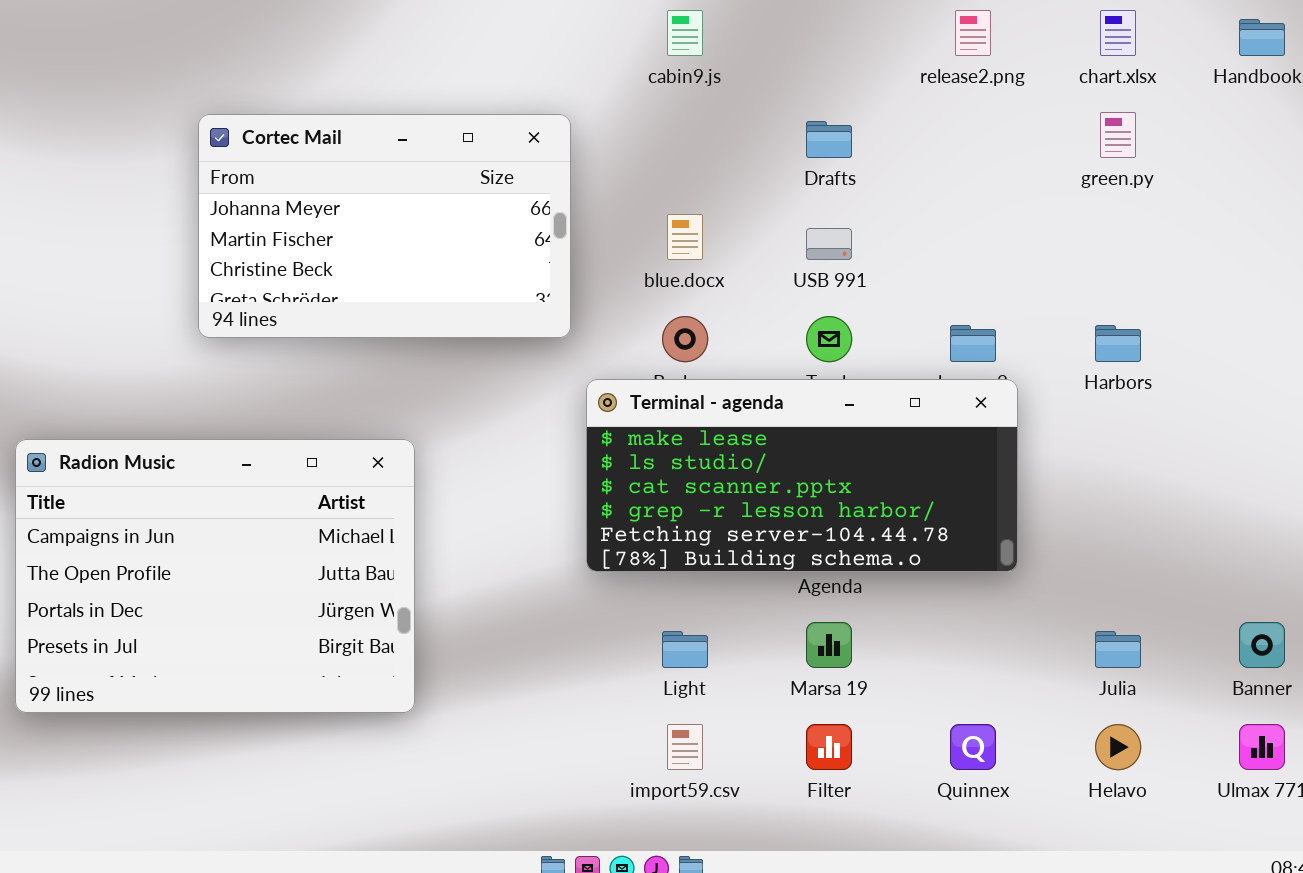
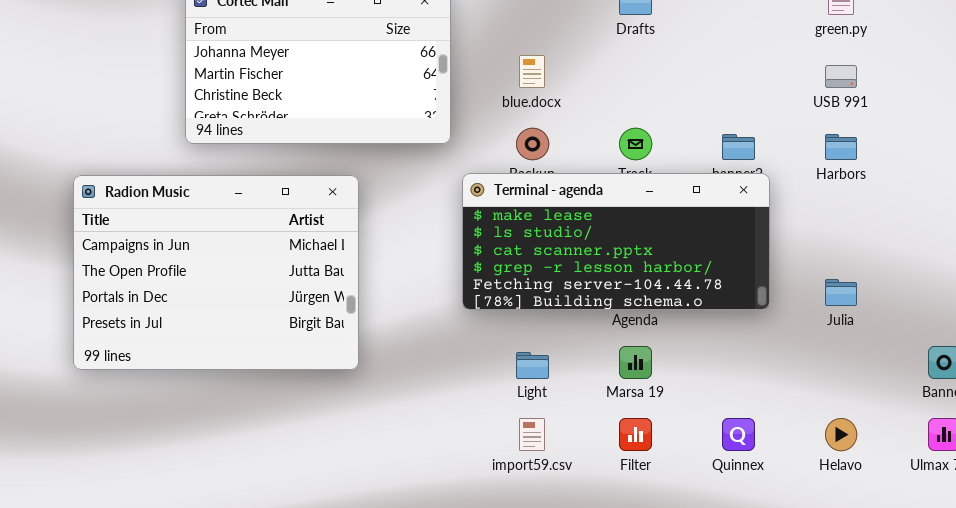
USB 991: [806,228,852,260] -> [825,65,857,88], moved
Radion Music: [15,439,415,713] -> [73,175,359,370], moved
Julia: [1095,631,1141,668] -> [825,279,857,306], moved

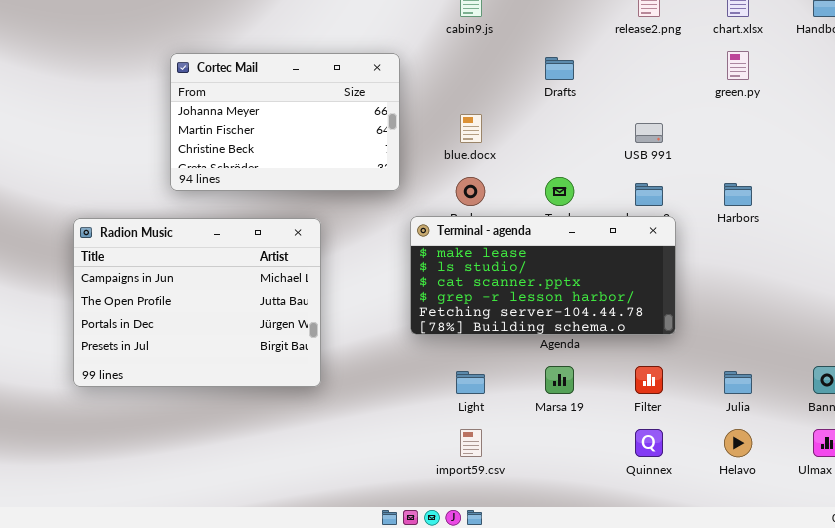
USB 991: [825,65,857,88] -> [635,123,663,143], moved
Julia: [825,279,857,306] -> [724,371,752,394], moved
Filter: [619,418,652,451] -> [635,366,663,394], moved

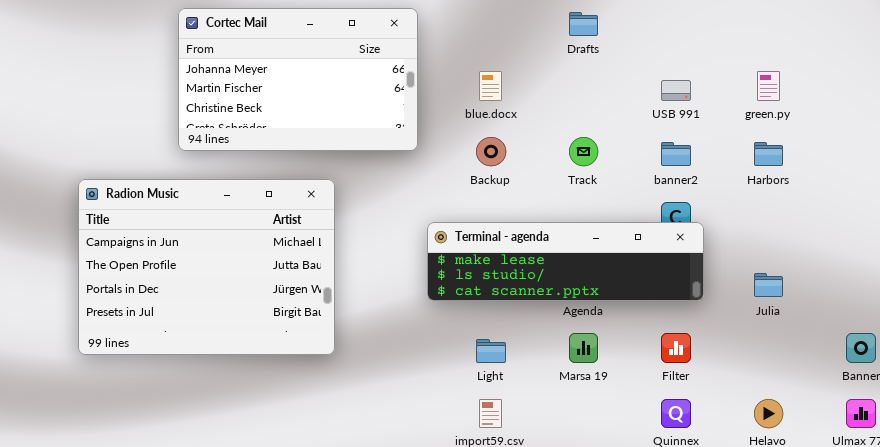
green.py: [727,51,749,80] -> [757,71,780,101], moved
Terminal - agenda: [410,216,676,335] -> [427,222,704,301], resized
Julia: [724,371,752,394] -> [754,273,783,297], moved

